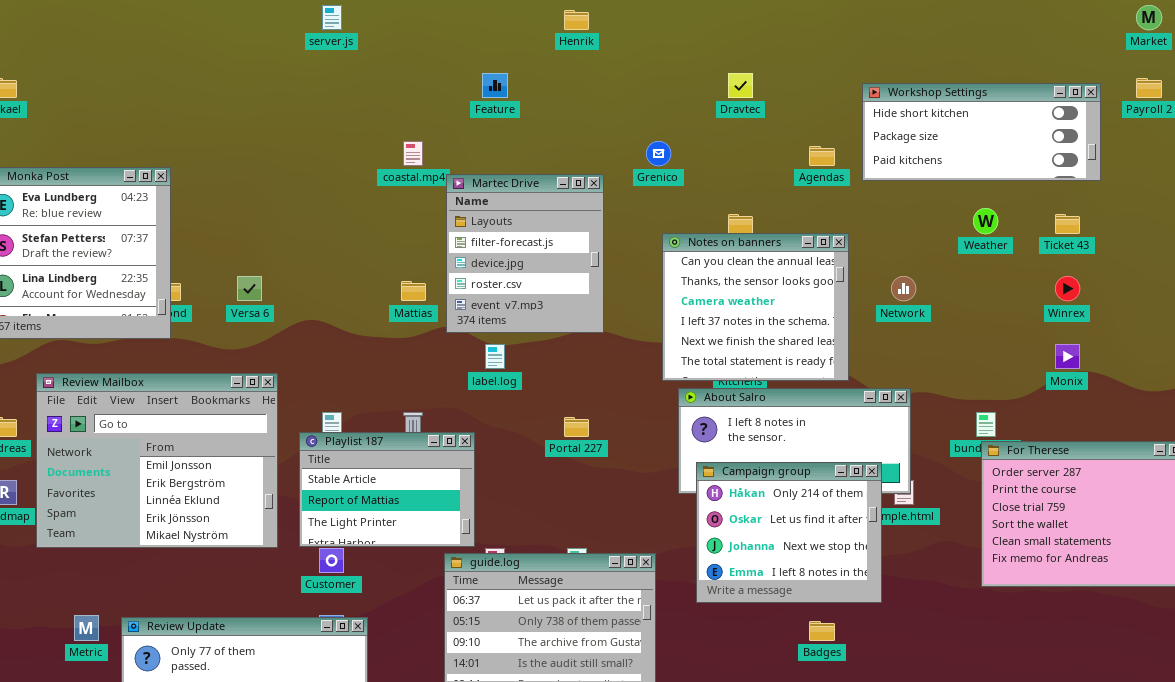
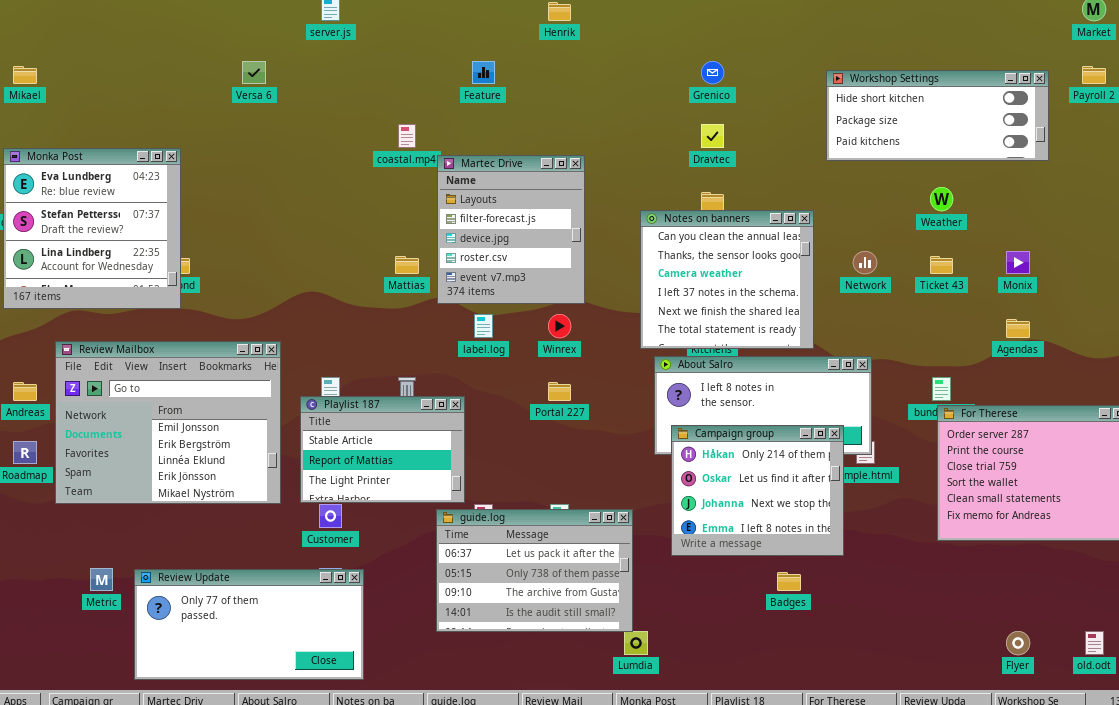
Dravtec: [728,73,753,98] -> [701,124,724,148], moved
Grenico: [646,141,671,166] -> [701,61,724,84], moved
Agendas: [809,146,835,166] -> [1006,319,1030,338], moved
Ticket 43: [1055,214,1080,234] -> [930,256,953,274], moved
Versa 6: [237,276,262,301] -> [242,61,266,84], moved
Winrex: [1055,276,1080,301] -> [548,314,571,338], moved
Monix: [1055,344,1080,369] -> [1006,251,1030,274], moved

